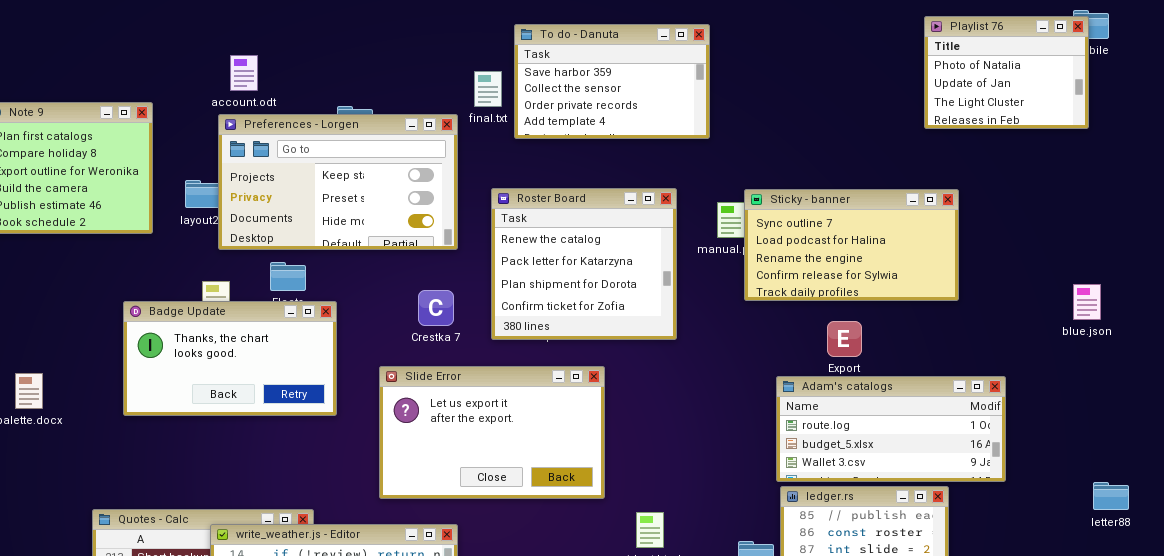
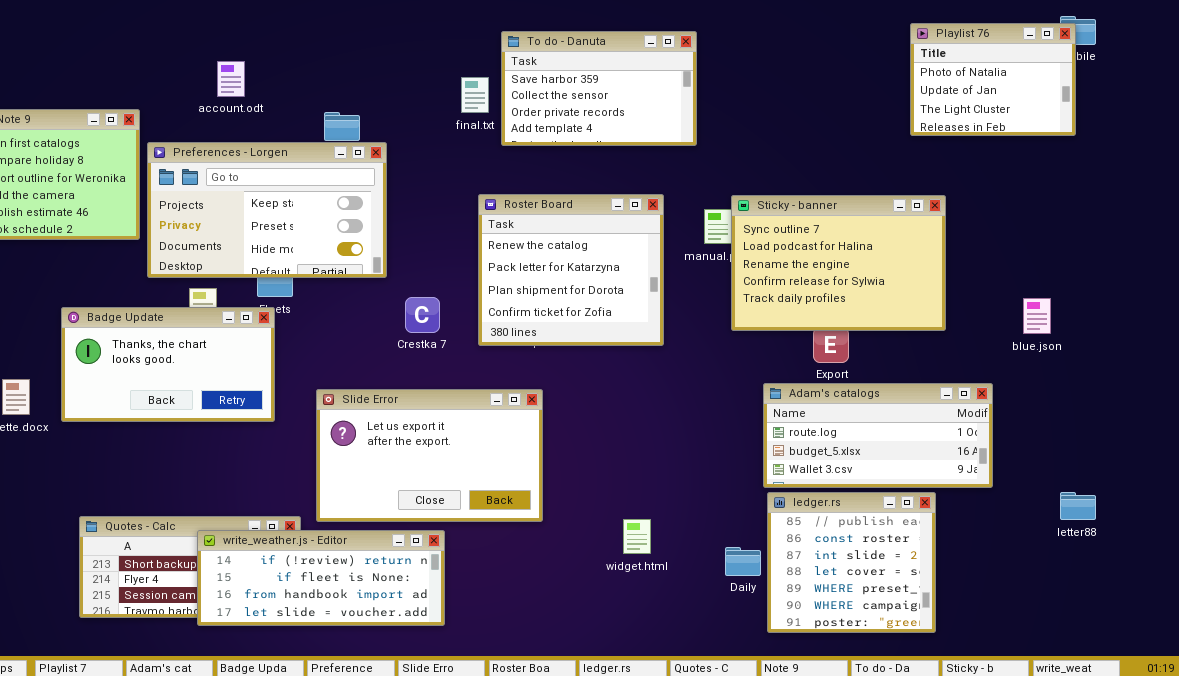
Preferences - Lorgen: [218,114,458,250] -> [147,142,387,278], moved
Sticky - banner: [744,189,959,301] -> [731,195,946,331], resized
blue.json: [1073,284,1101,320] -> [1023,298,1051,334], moved
Badge Update: [123,301,337,416] -> [61,307,275,422], moved
Slide Error: [379,366,605,499] -> [316,389,543,522], moved
letter88: [1093,482,1129,510] -> [1060,492,1096,520], moved

